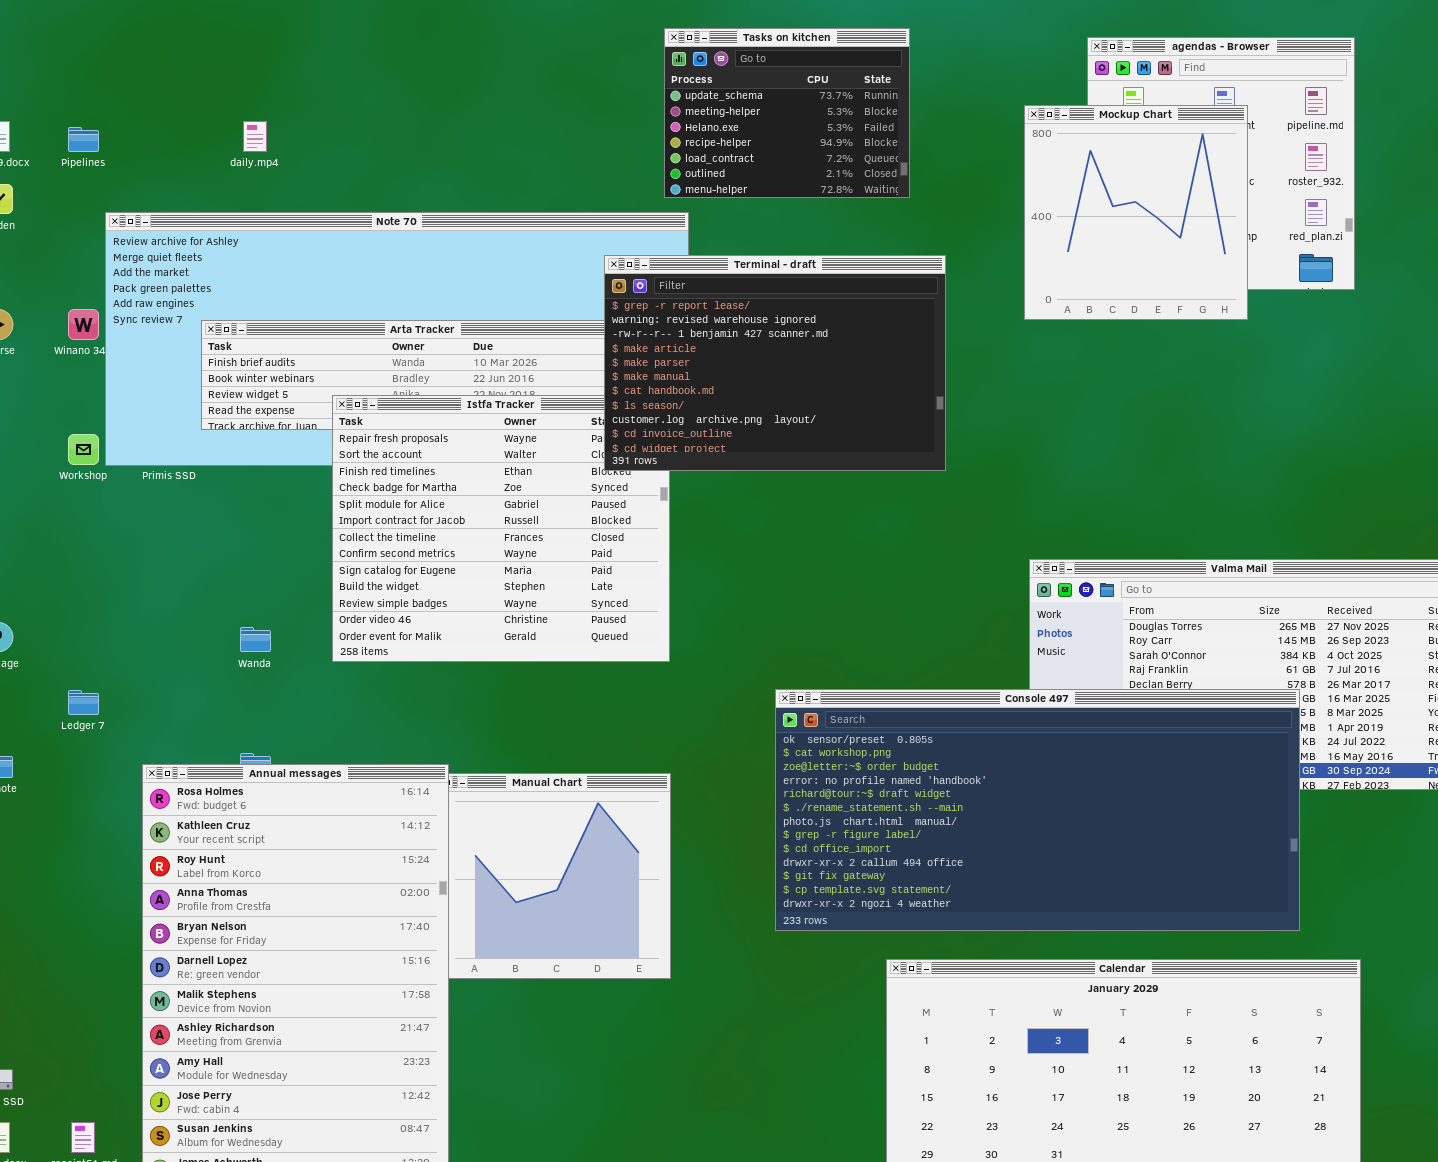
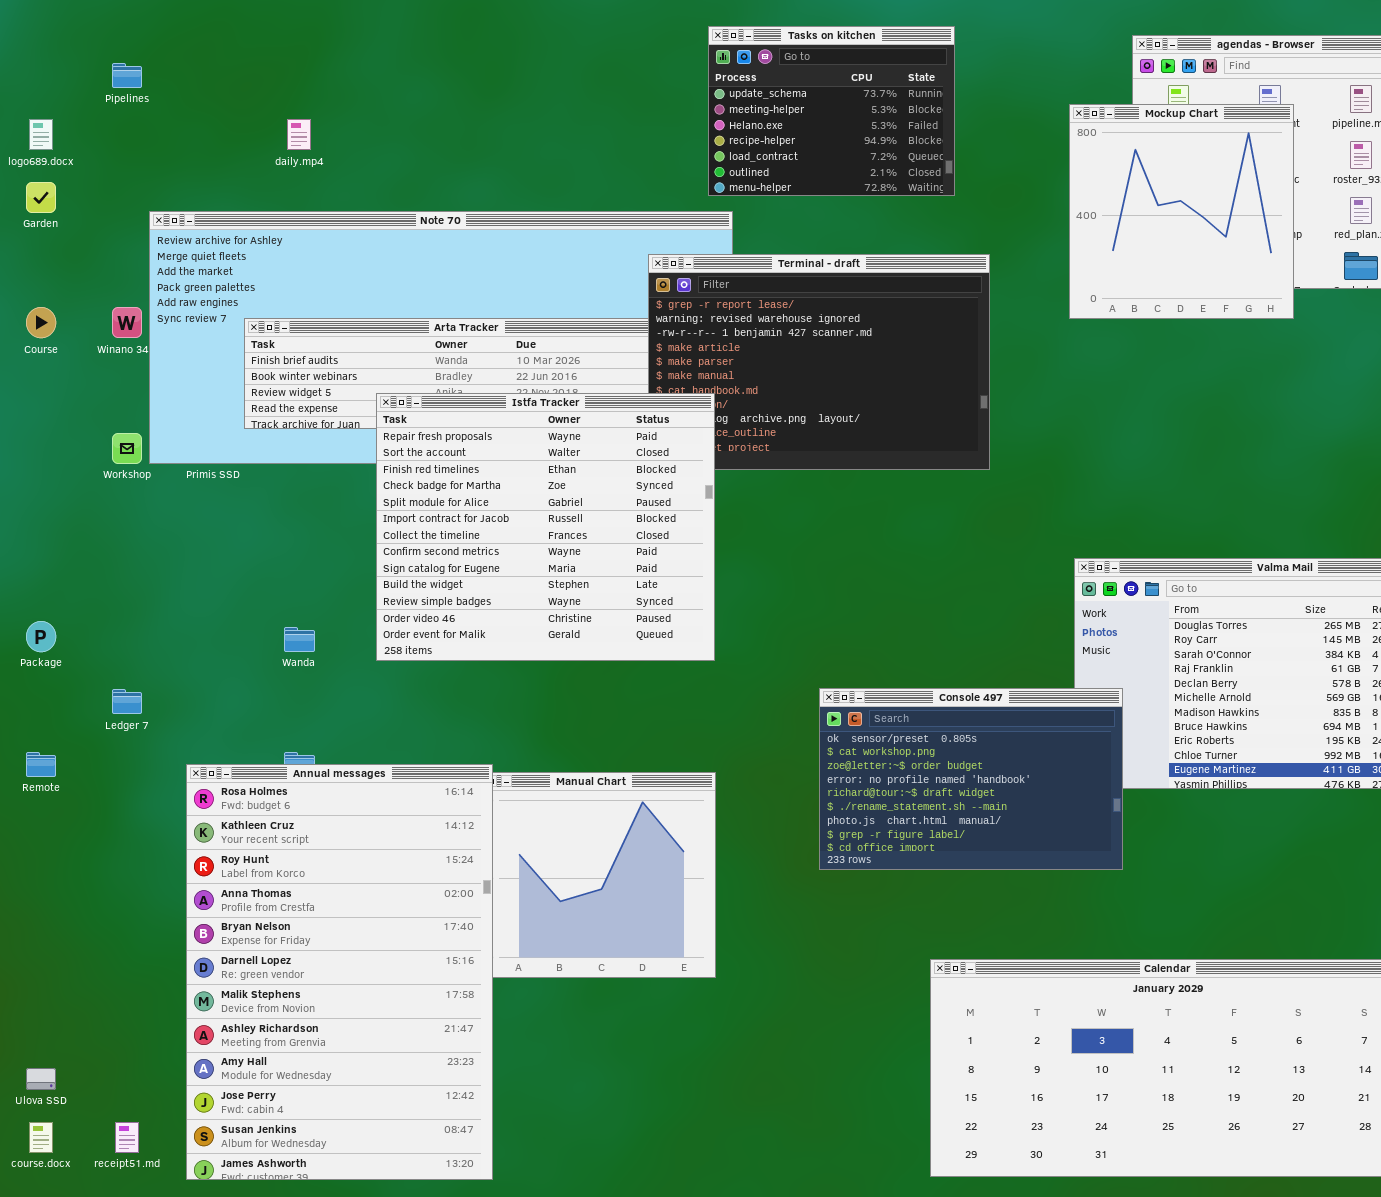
Pipelines: [68,127,99,152] -> [112,63,142,88], moved
Istfa Tracker: [332,395,670,662] -> [376,393,715,661], raised
Console 497: [775,689,1300,931] -> [819,688,1123,870], resized

